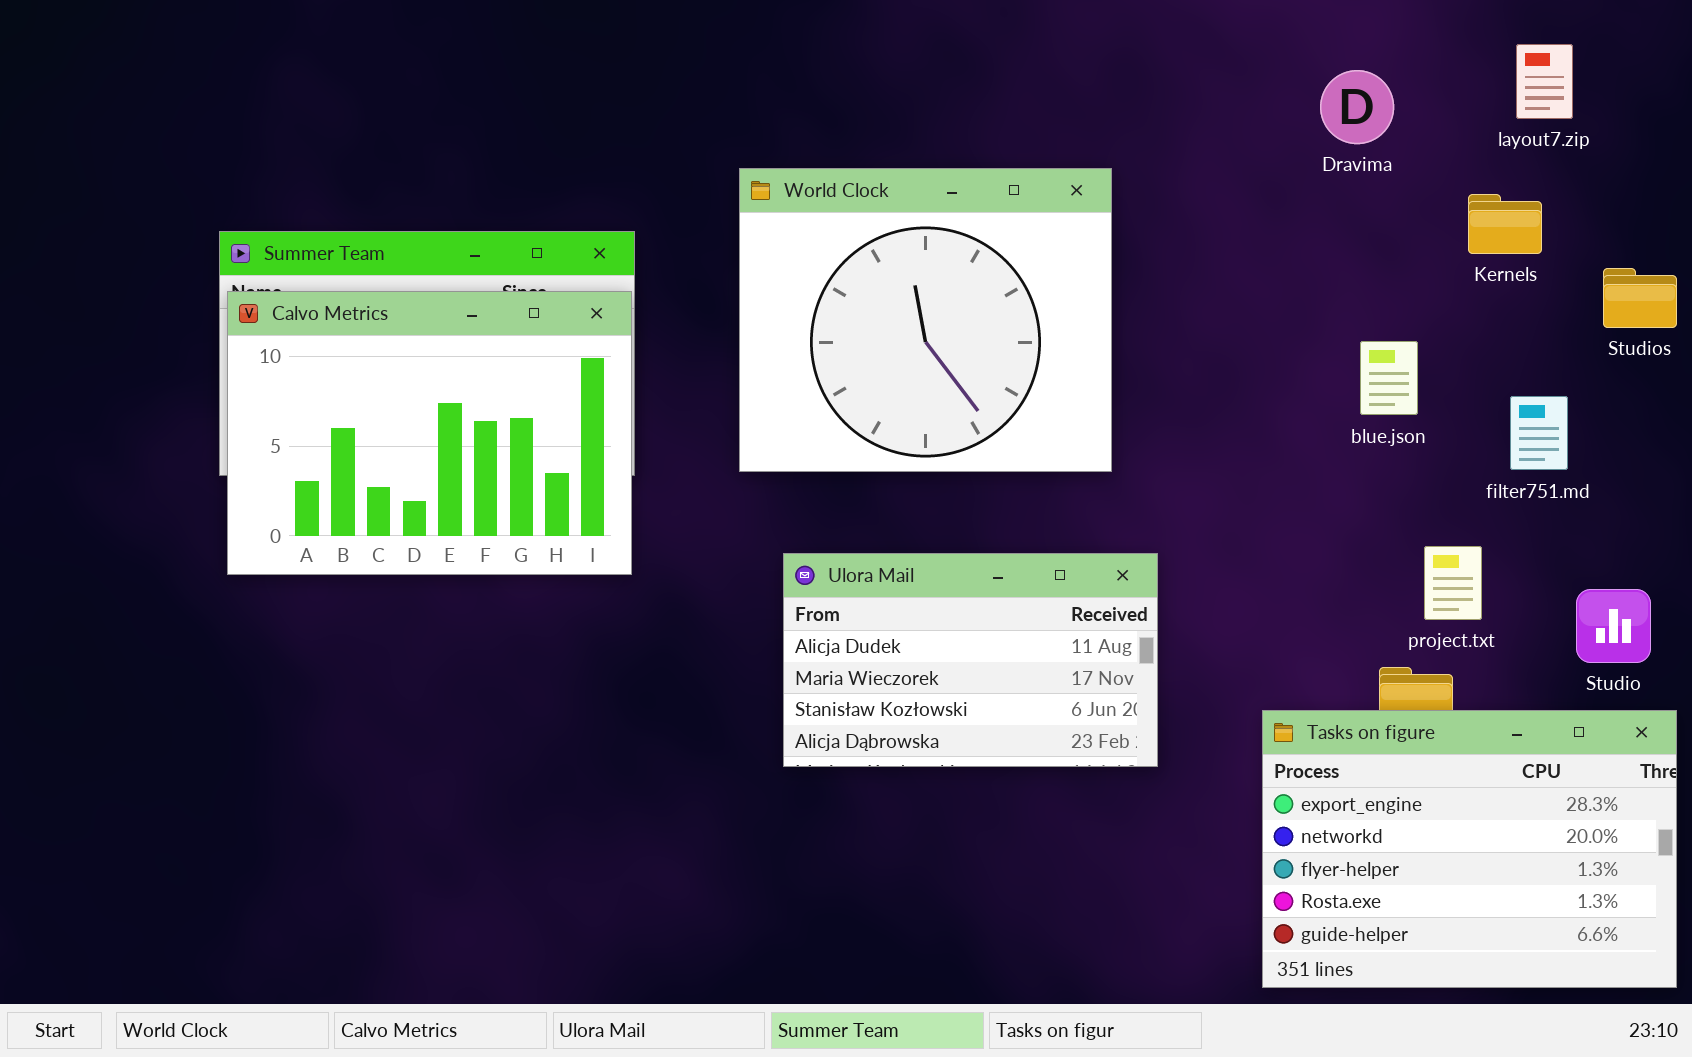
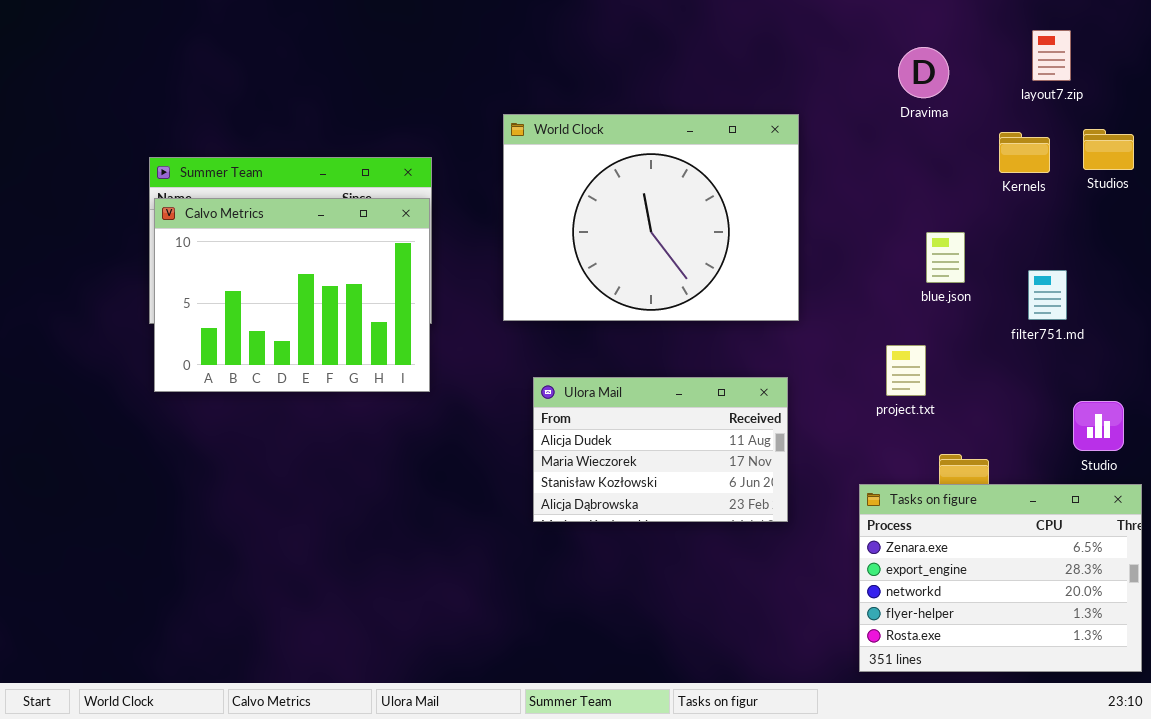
World Clock: [739,168,1112,472] -> [503,114,799,321], resized
Studios: [1603,268,1677,328] -> [1083,129,1134,170], moved
project.txt: [1424,546,1482,620] -> [886,345,926,396], moved
Tasks on figure: [1262,710,1677,988] -> [859,484,1142,672], scrolled up 1 row

